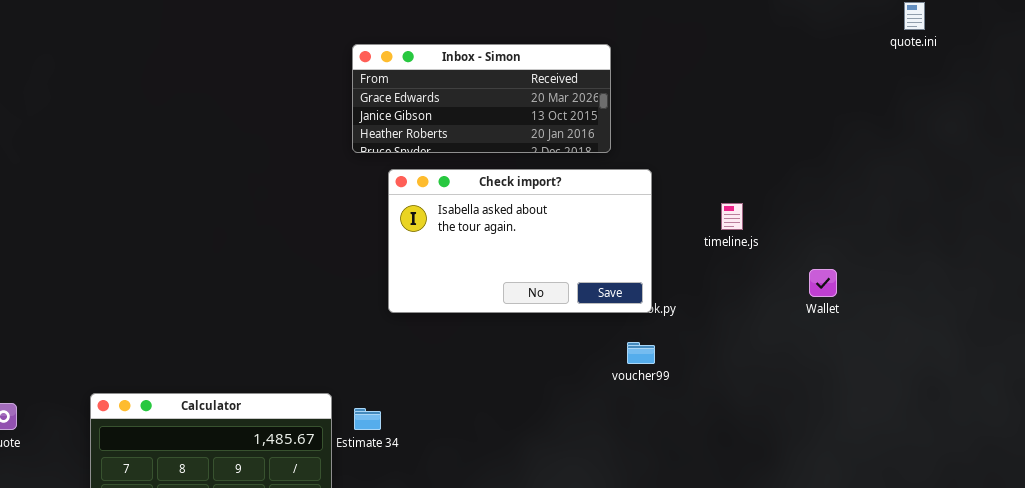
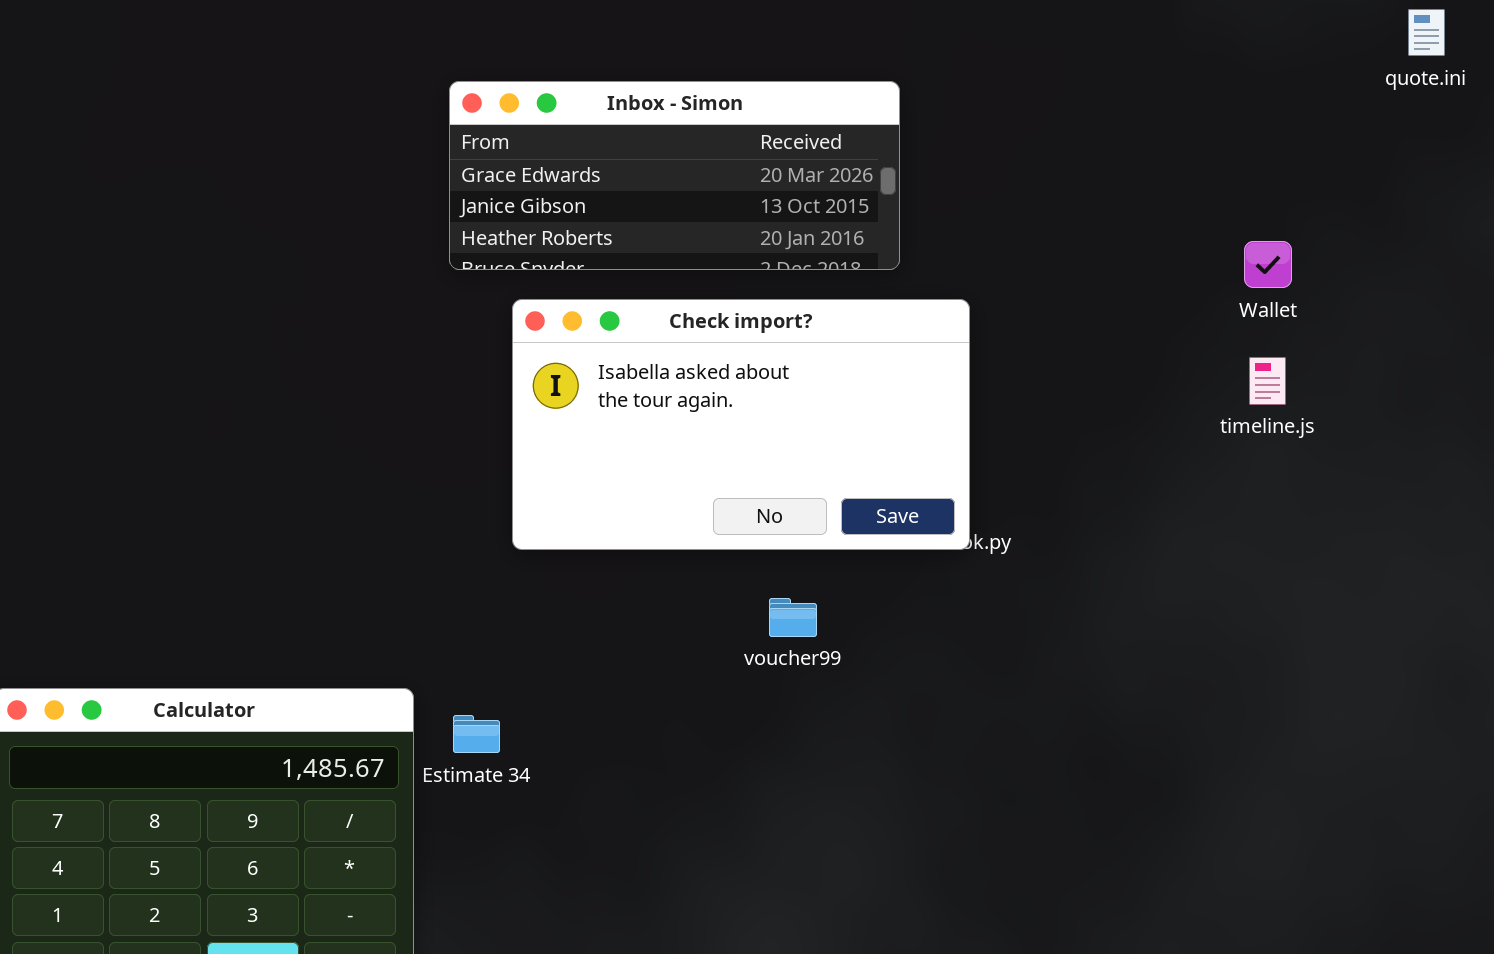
timeline.js: [721,203,743,230] -> [1249,357,1286,405], moved
Wallet: [809,269,837,297] -> [1244,241,1292,288], moved
voucher99: [627,342,655,364] -> [769,598,817,637], moved

